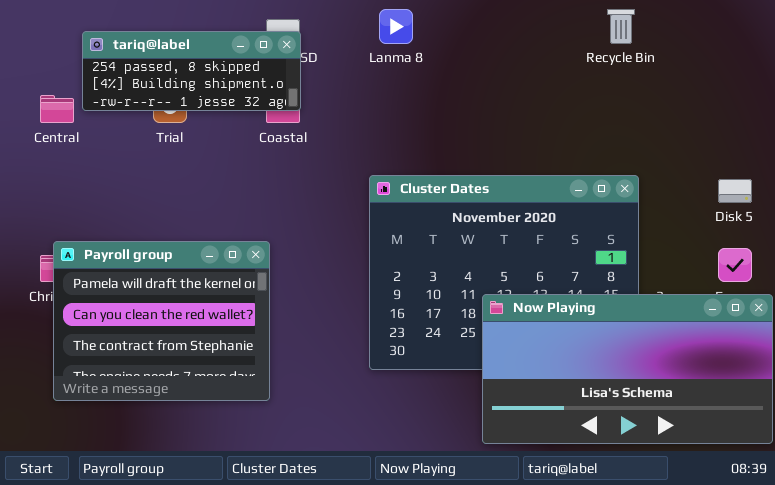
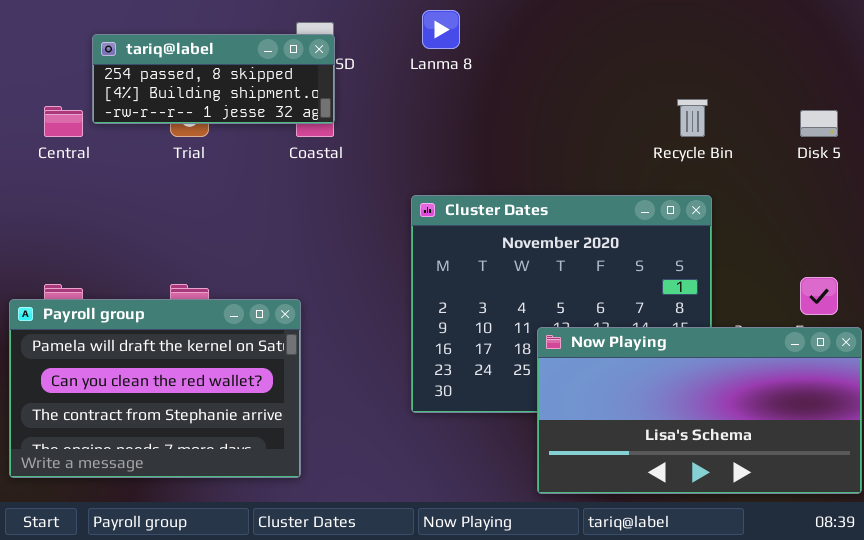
Recycle Bin: [607,9,635,44] -> [677,99,708,137], moved
Disk 5: [718,179,752,203] -> [800,110,838,137], moved
Payroll group: [53,241,270,401] -> [9,299,301,478], moved, resized

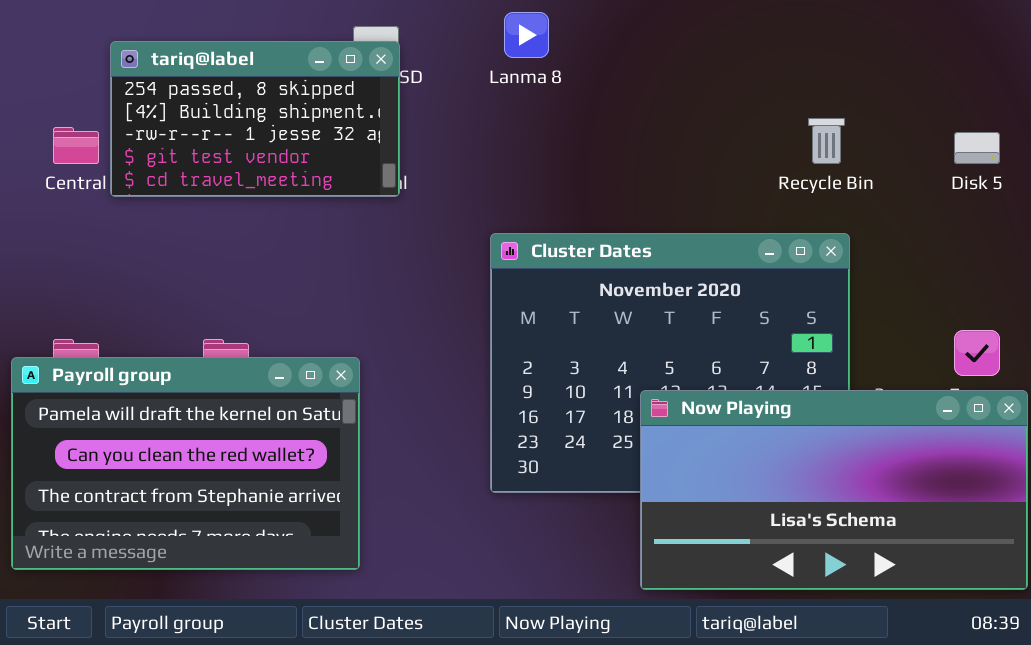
tariq@label: [92,34,335,124] -> [110,41,400,197], resized

